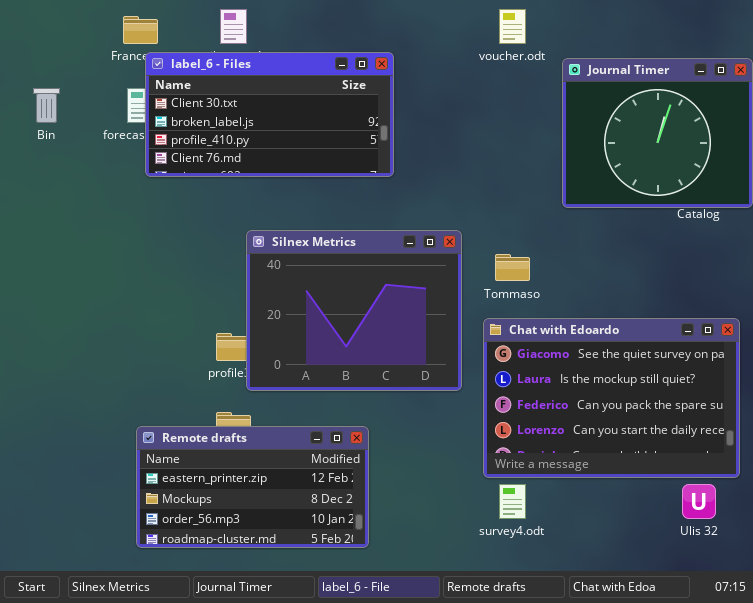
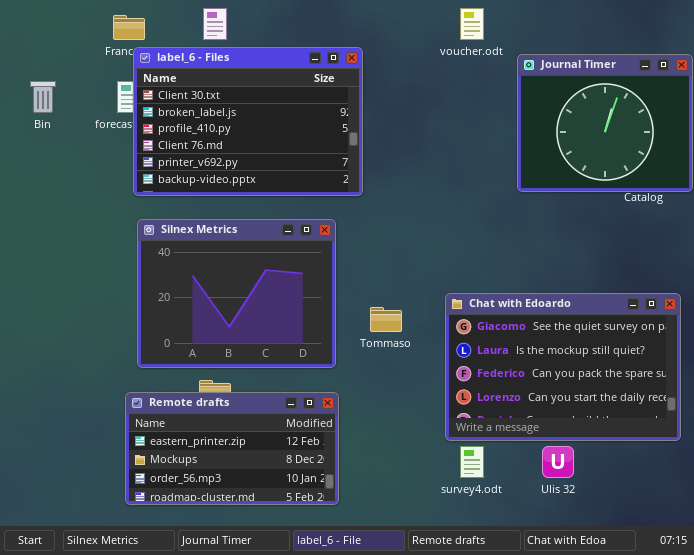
label_6 - Files: [145,52,394,177] -> [133,47,363,196], resized
Silnex Metrics: [246,230,462,391] -> [137,219,336,368], moved
Tommaso: [495,254,530,281] -> [370,307,402,332], moved
Ulis 32: [682,484,716,519] -> [542,446,574,478], moved

